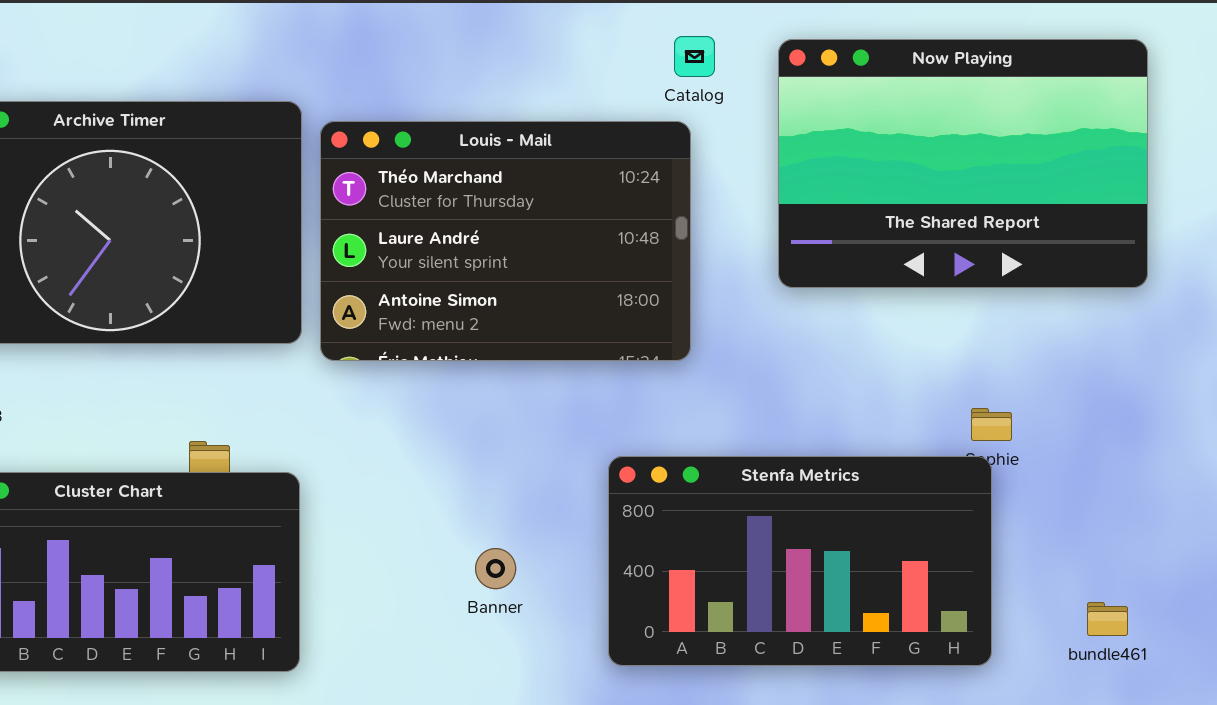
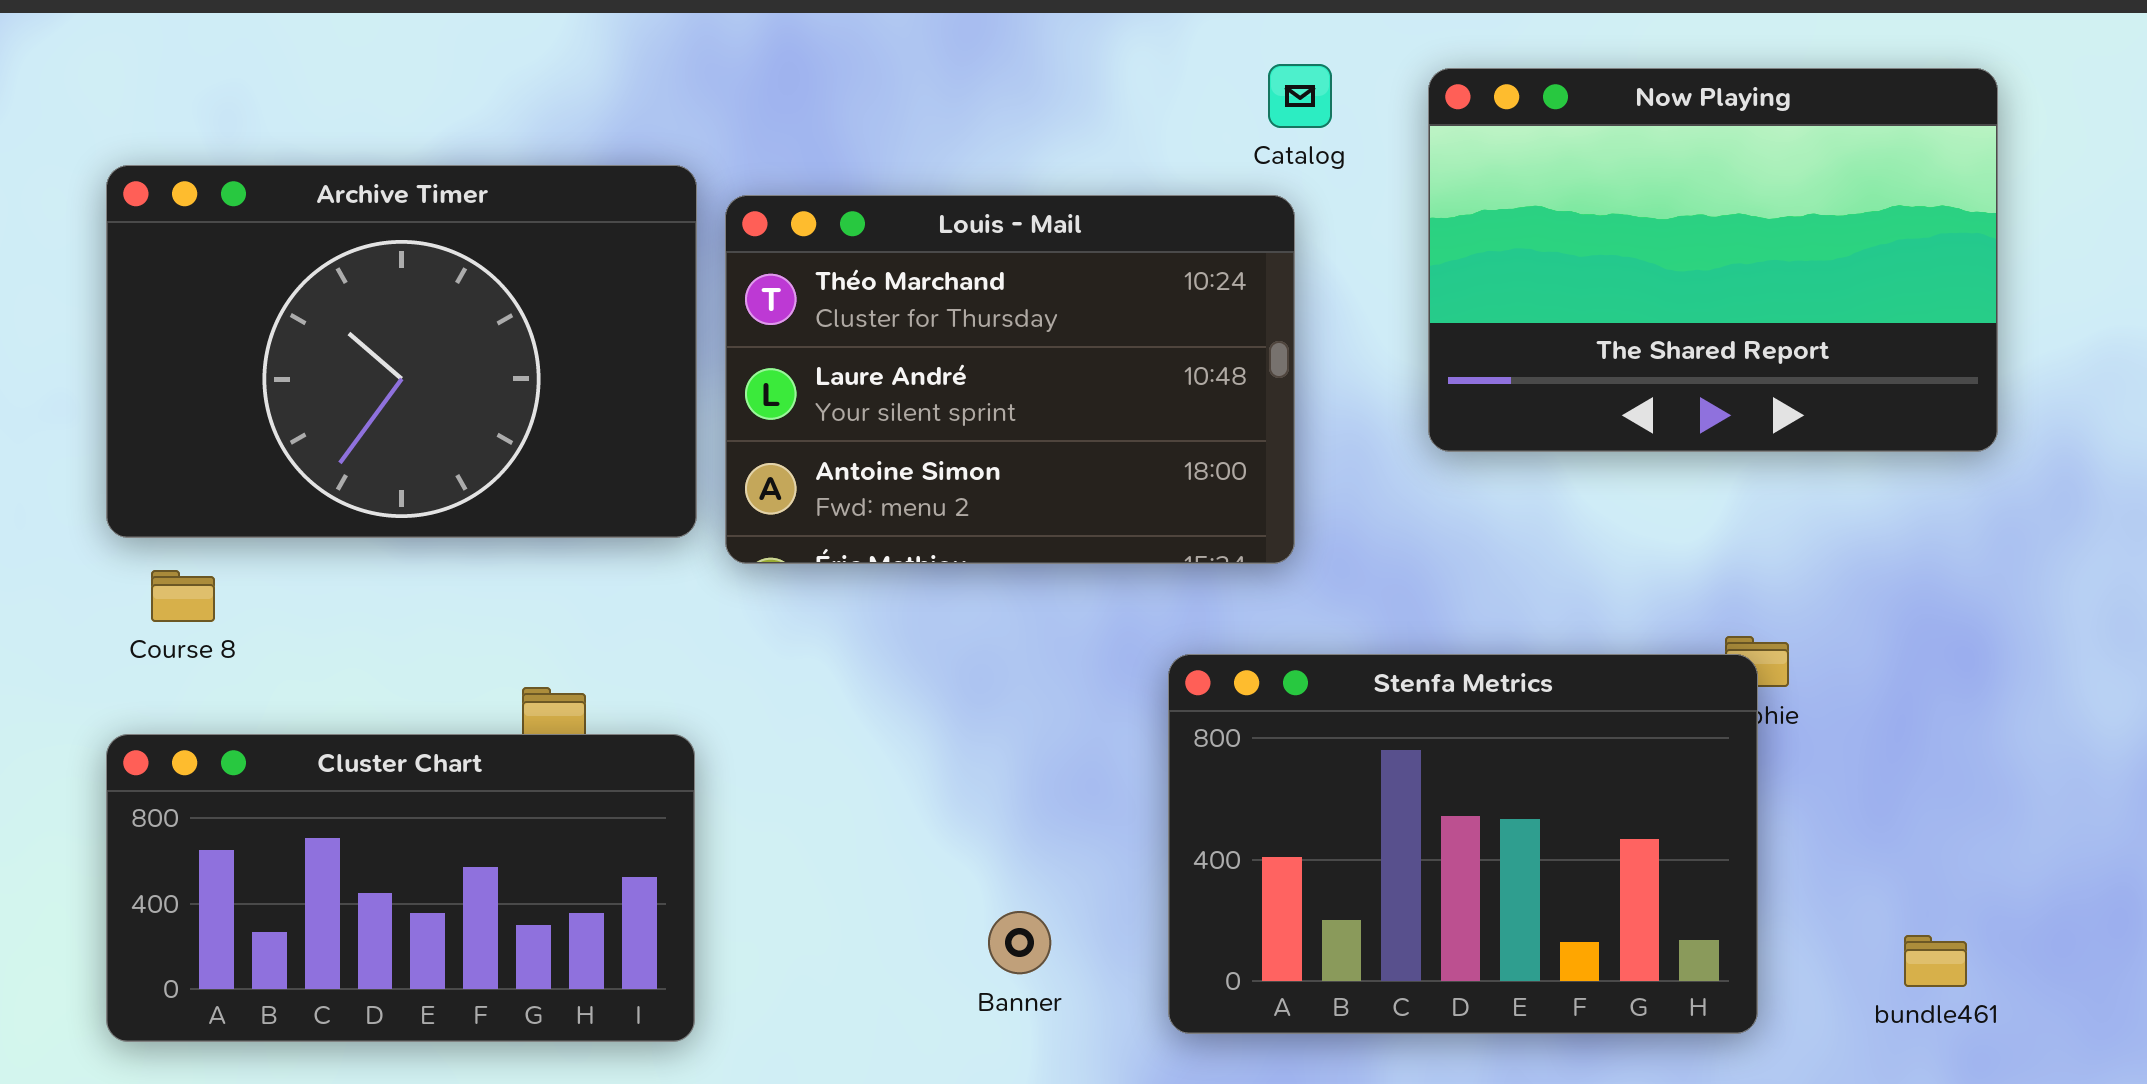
Stenfa Metrics: [608,456,992,666] -> [1168,654,1758,1034], resized
Banner: [475,548,516,589] -> [988,911,1051,974], moved

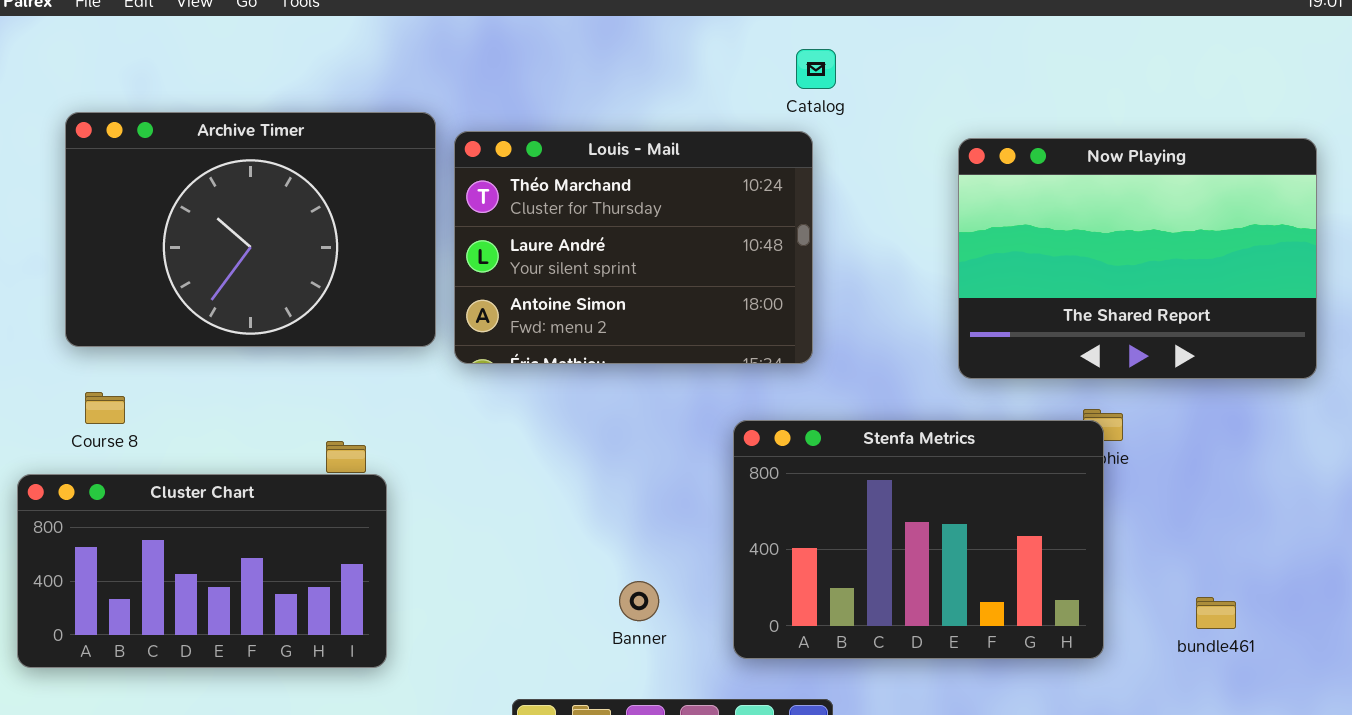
Now Playing: [1428,68,1998,452] -> [958,138,1317,379], moved
Course 8: [151,570,215,622] -> [85,392,125,424], moved
Cluster Chart: [106,734,695,1042] -> [17,474,387,668], moved

